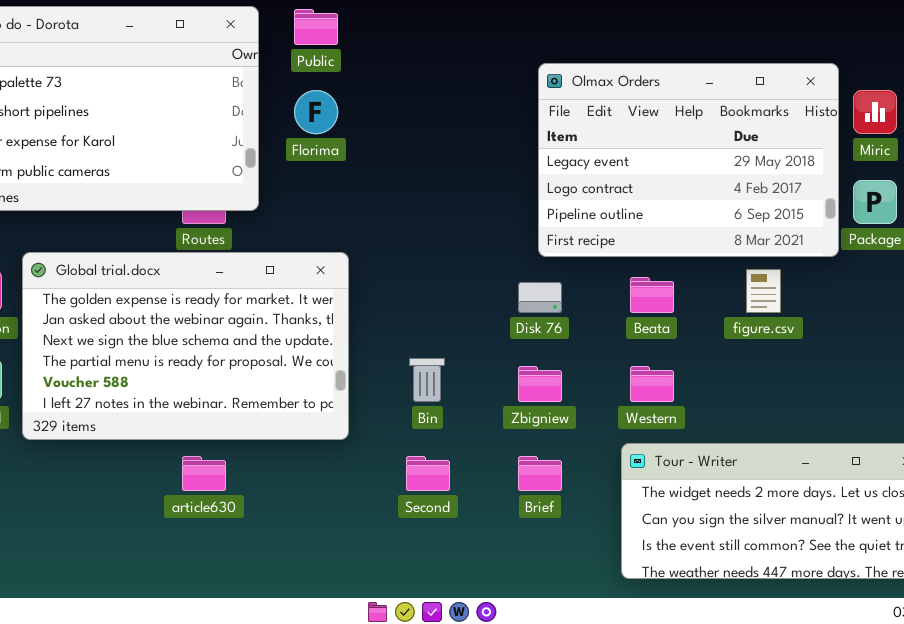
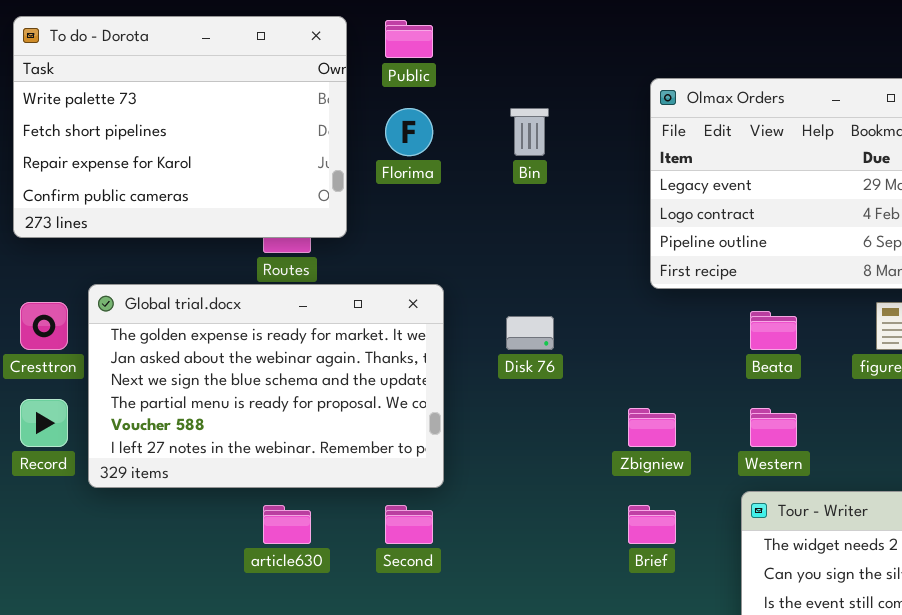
Disk 76: [518,282,562,313] -> [506,316,554,350], moved
Bin: [409,358,445,402] -> [510,108,549,156], moved
Second: [406,456,450,491] -> [385,505,433,544], moved

